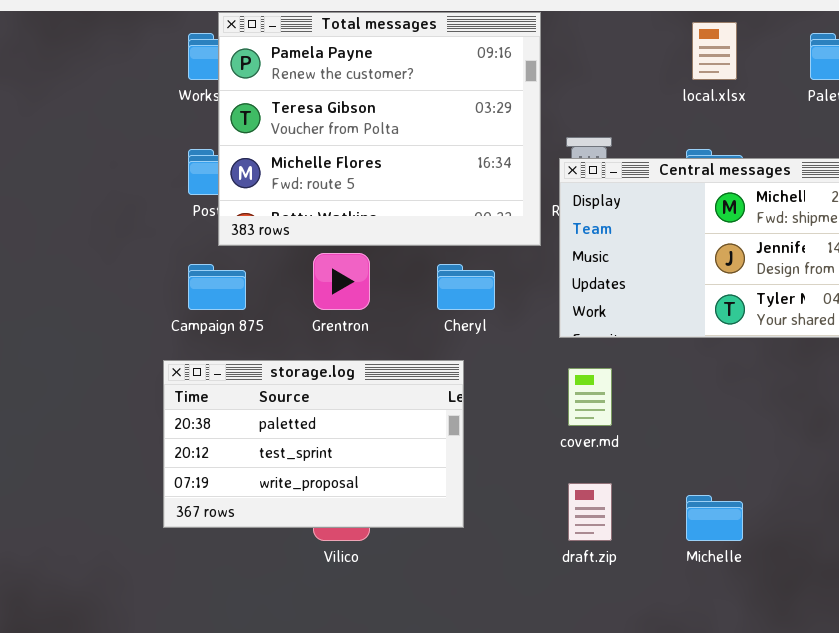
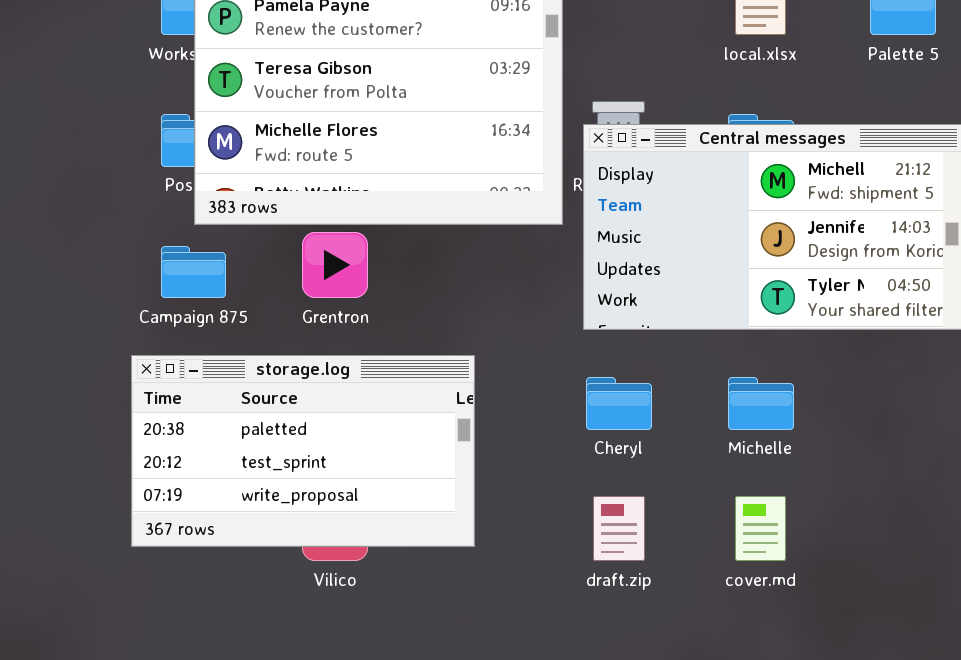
Cheryl: [437,264,495,310] -> [586,377,652,430], moved
cover.md: [568,368,612,426] -> [735,496,786,561], moved
Michelle: [686,495,743,541] -> [728,377,794,430], moved

